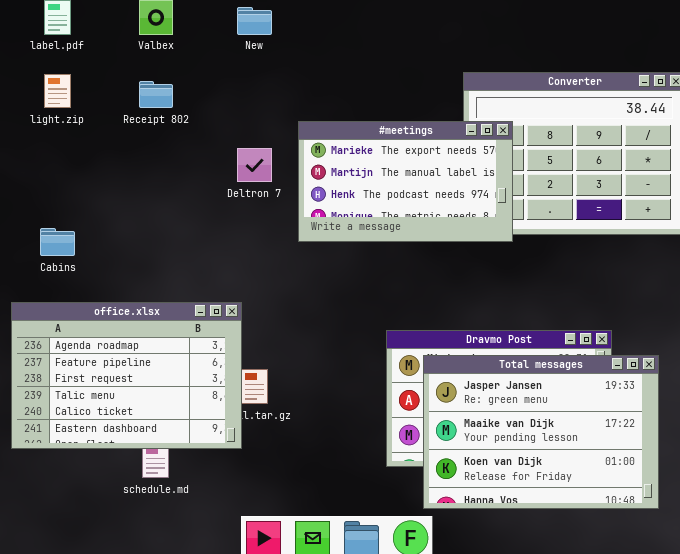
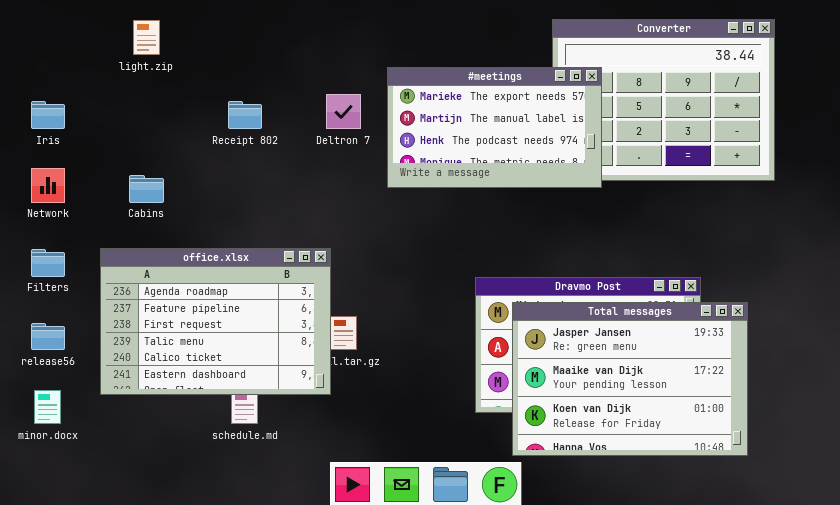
Receipt 802: [139,81,173,108] -> [228,101,262,129], moved

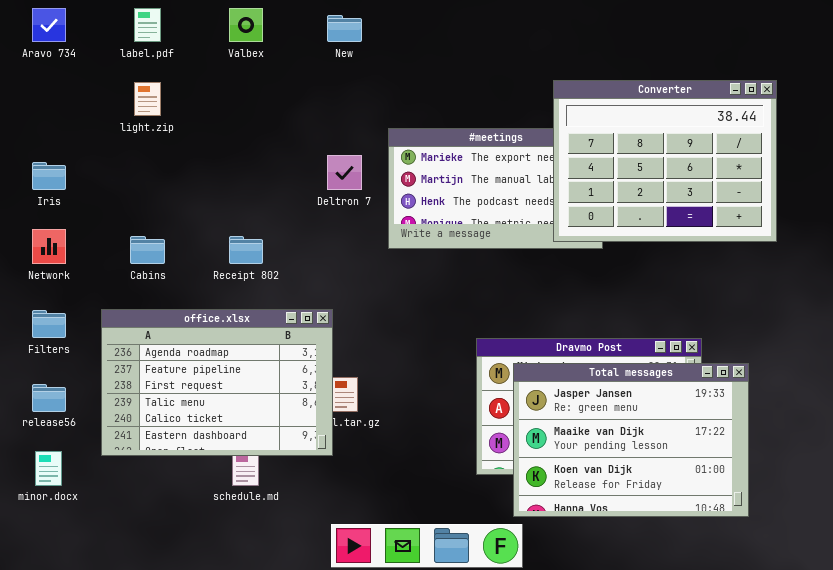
Converter: [552,19,775,181] -> [553,80,777,242], raised
Receipt 802: [228,101,262,129] -> [229,236,263,264], moved

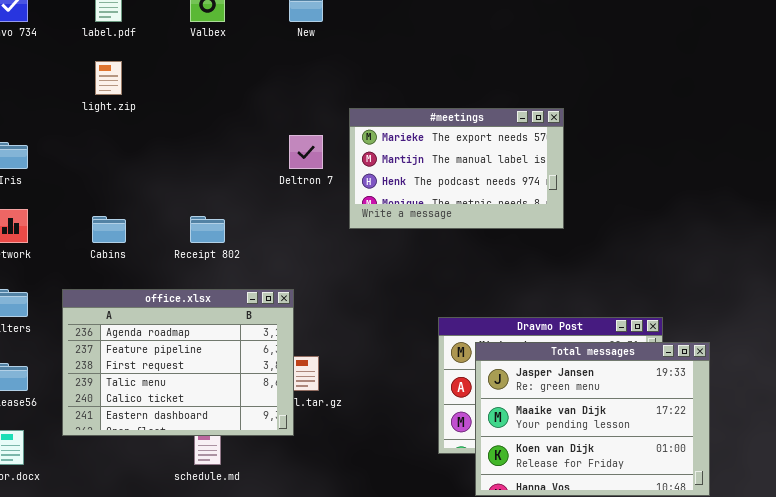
Converter: [553,80,777,242] -> none, closed

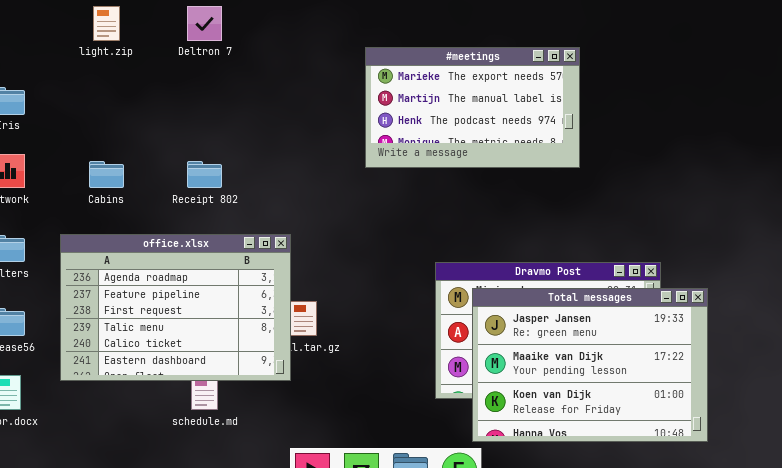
#meetings: [349,108,564,229] -> [365,47,580,168], moved
Deltron 7: [289,135,323,169] -> [187,6,222,41], moved

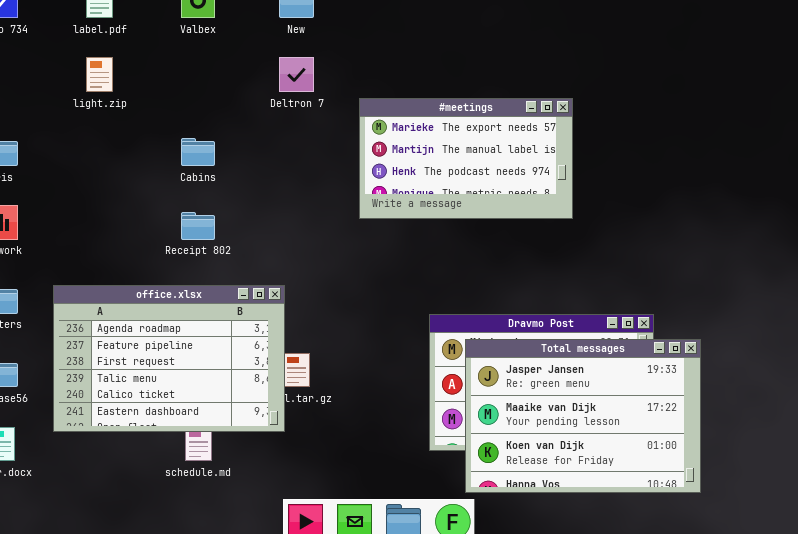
Deltron 7: [187,6,222,41] -> [279,57,314,92], moved
Cabins: [89,161,124,188] -> [181,138,215,166], moved

